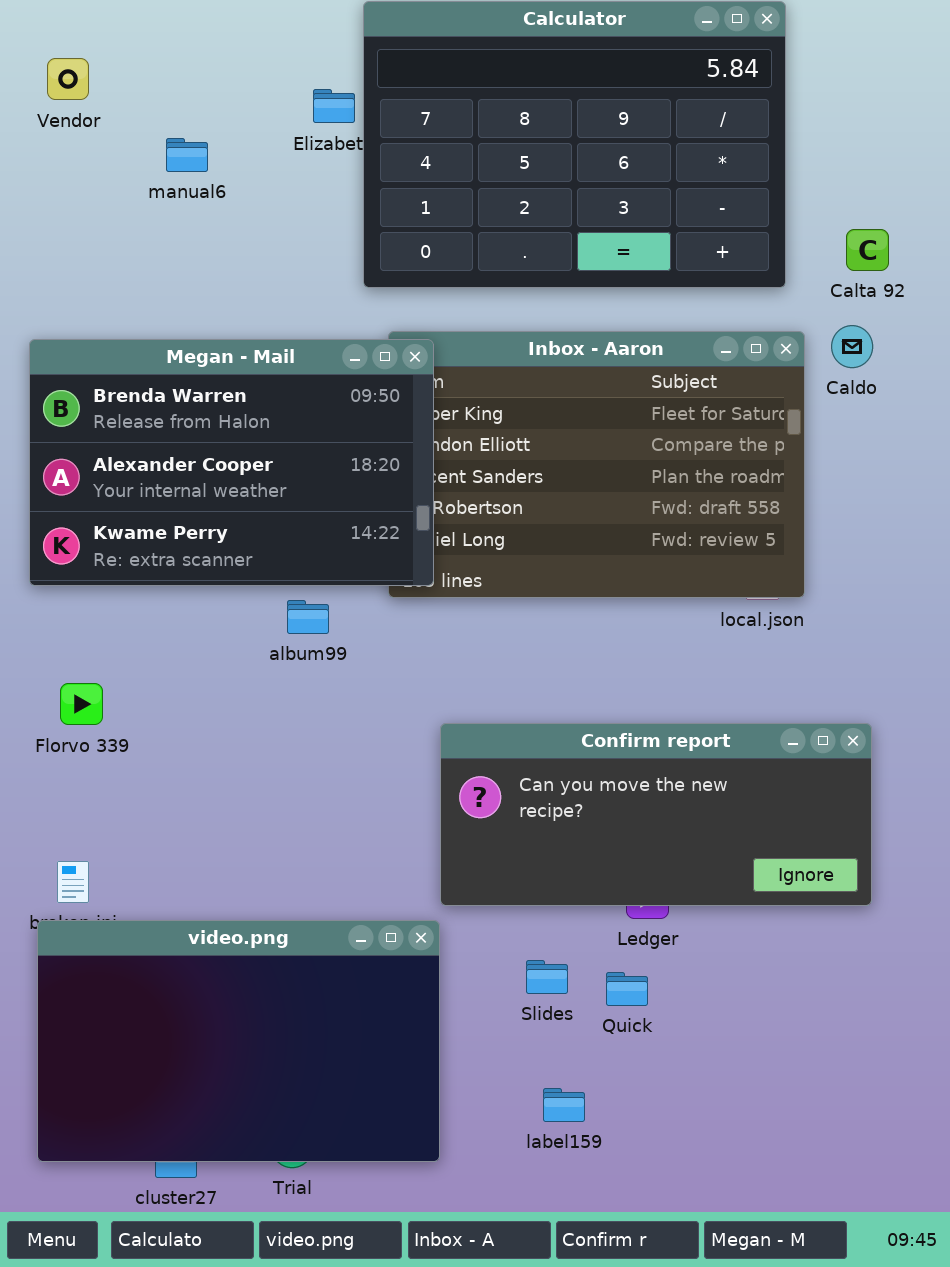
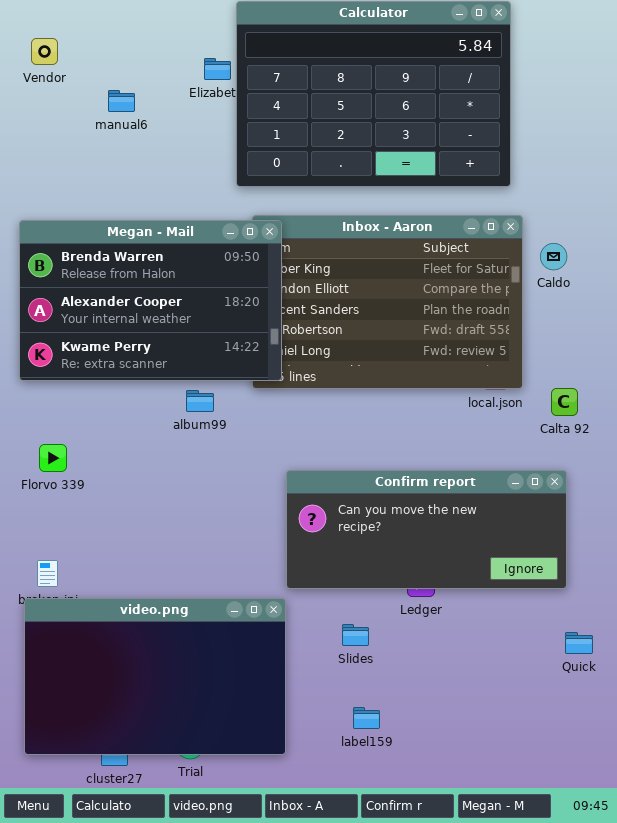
Calta 92: [846,229,889,271] -> [551,388,578,416], moved
Caldo: [831,325,873,368] -> [540,243,567,270], moved
Quick: [606,972,648,1006] -> [565,632,593,654], moved

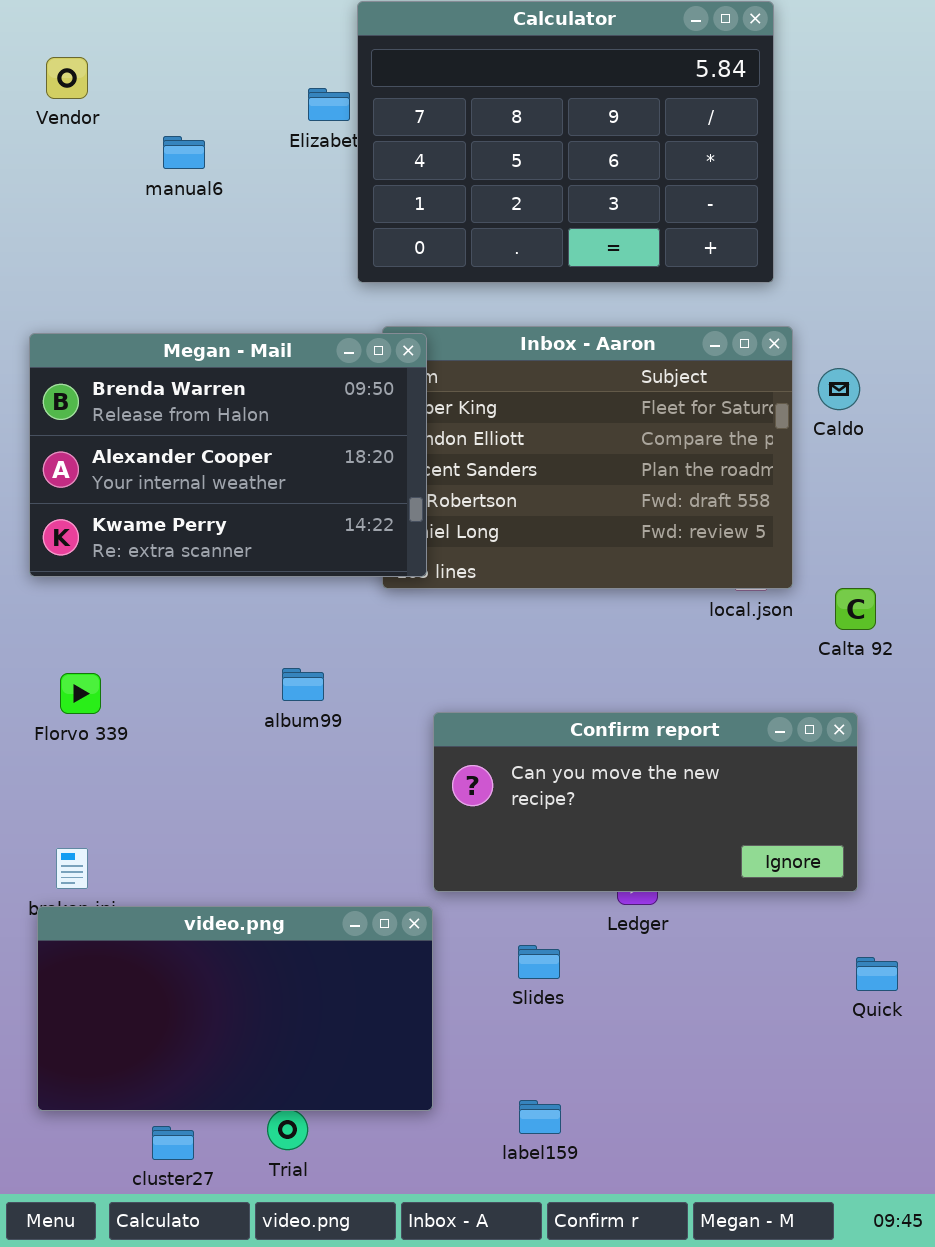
album99: [186,390,214,412] -> [282,668,324,701], moved
video.png: [24,598,286,755] -> [37,906,433,1111], resized
label159: [353,707,380,729] -> [519,1100,561,1134], moved

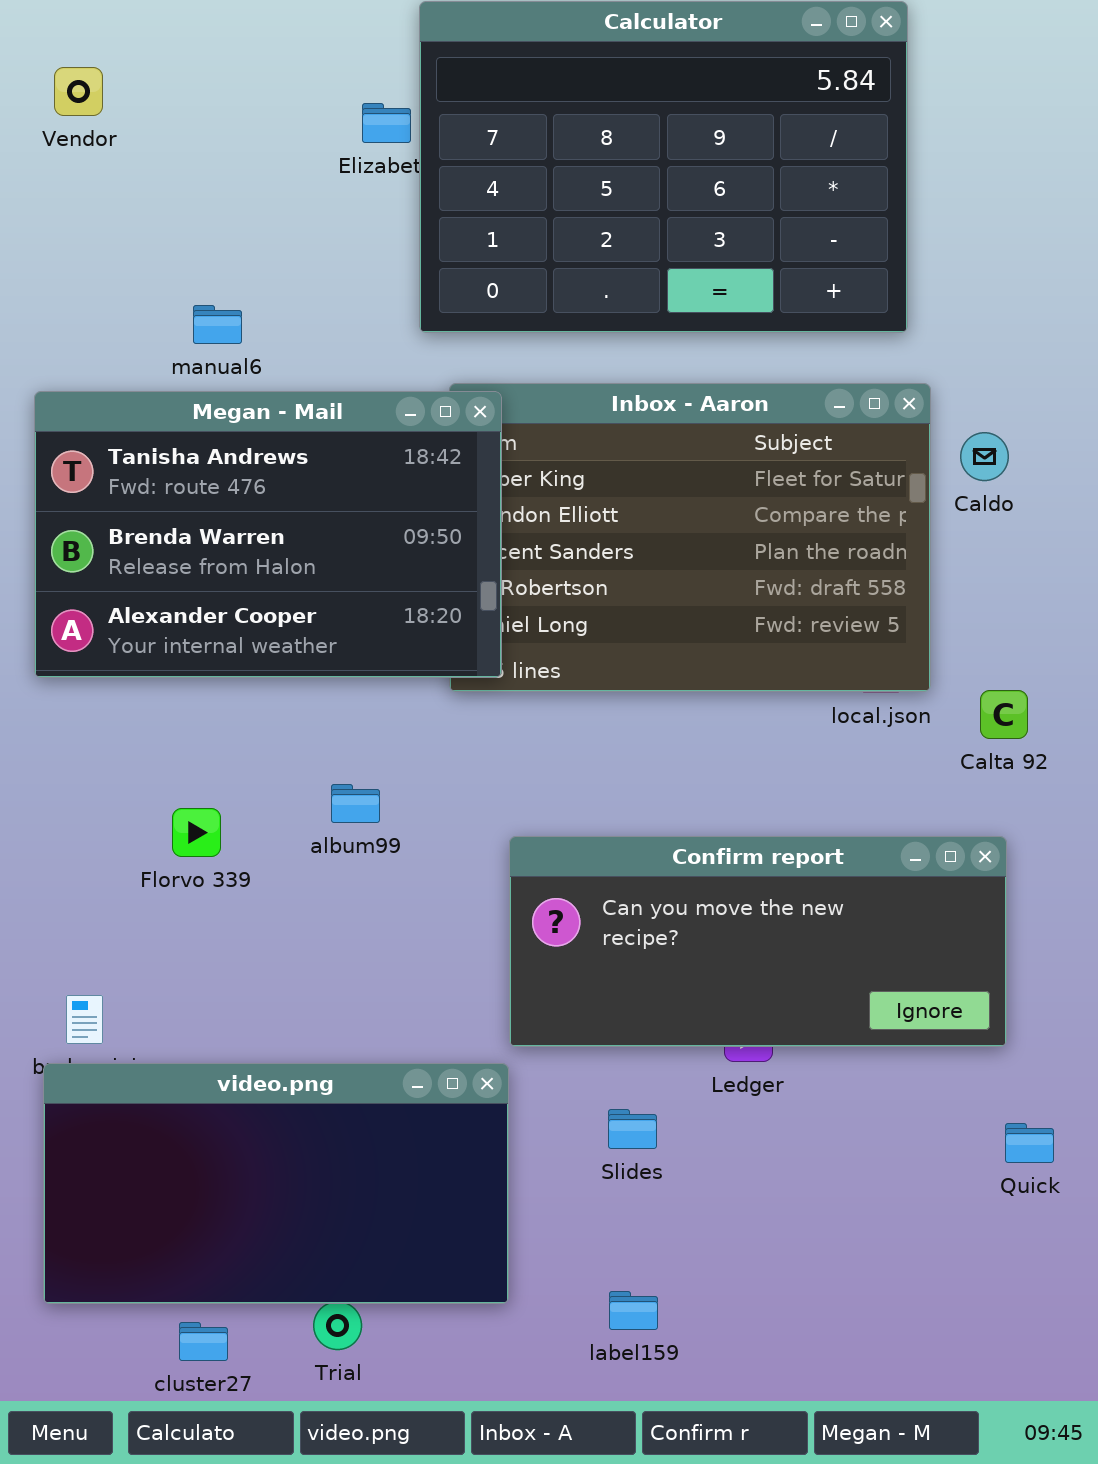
manual6: [163,136,205,169] -> [193,305,242,344], moved
Megan - Mail: [29,333,427,577] -> [34,391,502,678], scrolled up 1 row
Florvo 339: [60,673,101,714] -> [172,808,221,857], moved

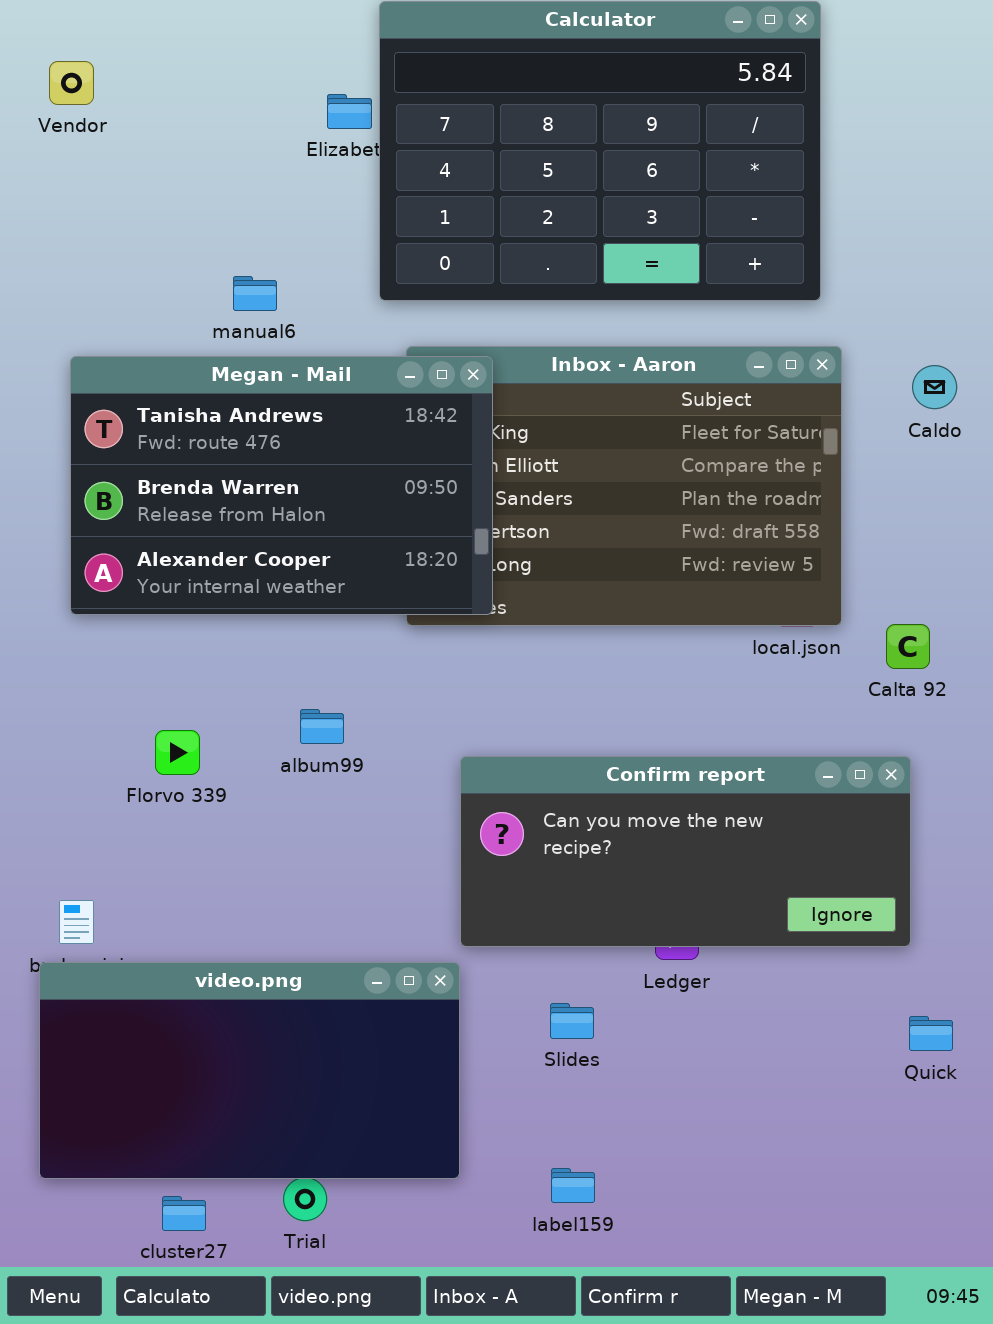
manual6: [193,305,242,344] -> [233,276,277,311], moved
Megan - Mail: [34,391,502,678] -> [70,356,493,615], moved
Caldo: [960,432,1009,481] -> [912,365,957,409], moved

